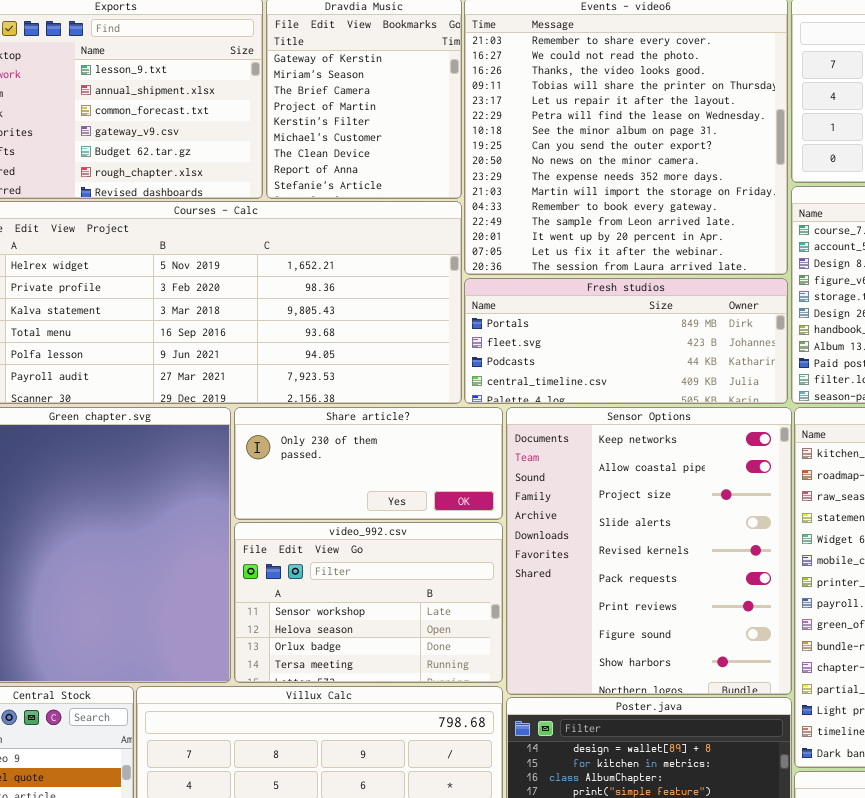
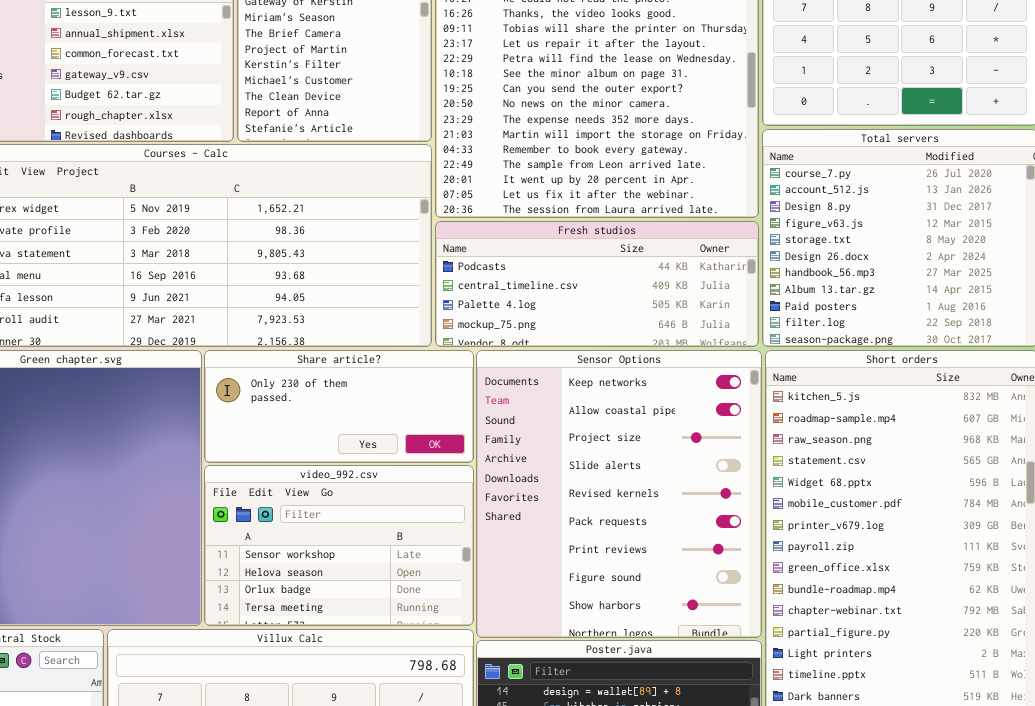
Fresh studios: [464,278,788,404] -> [435,221,759,347], scrolled down 2 rows

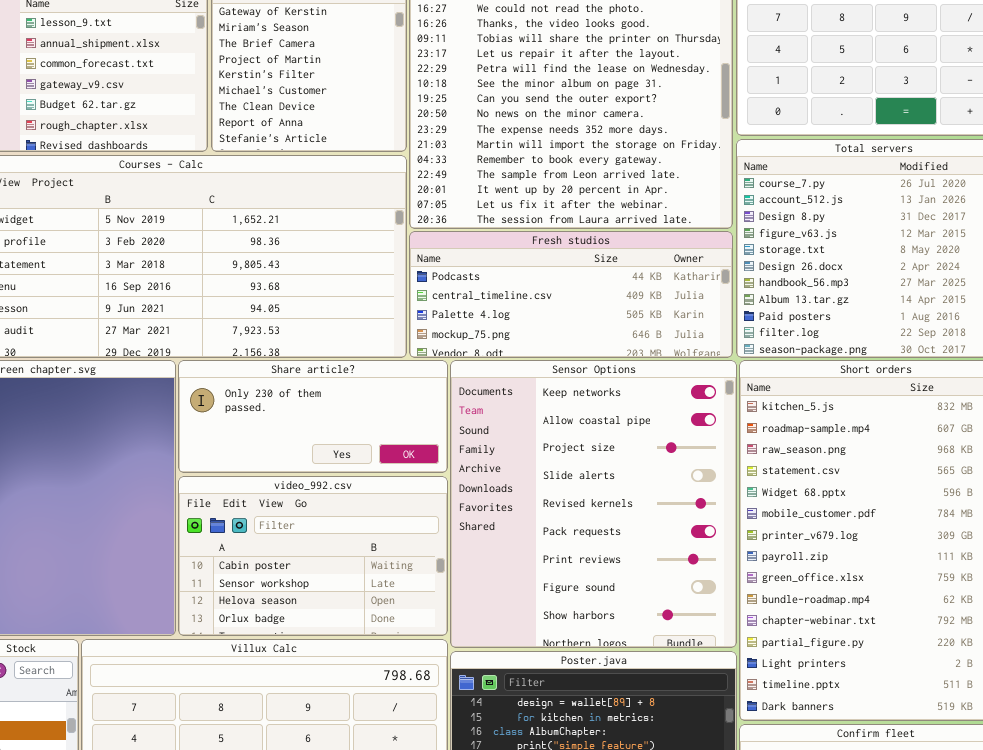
video_992.csv: [204,465,474,626] -> [178,476,448,636], scrolled up 1 row

